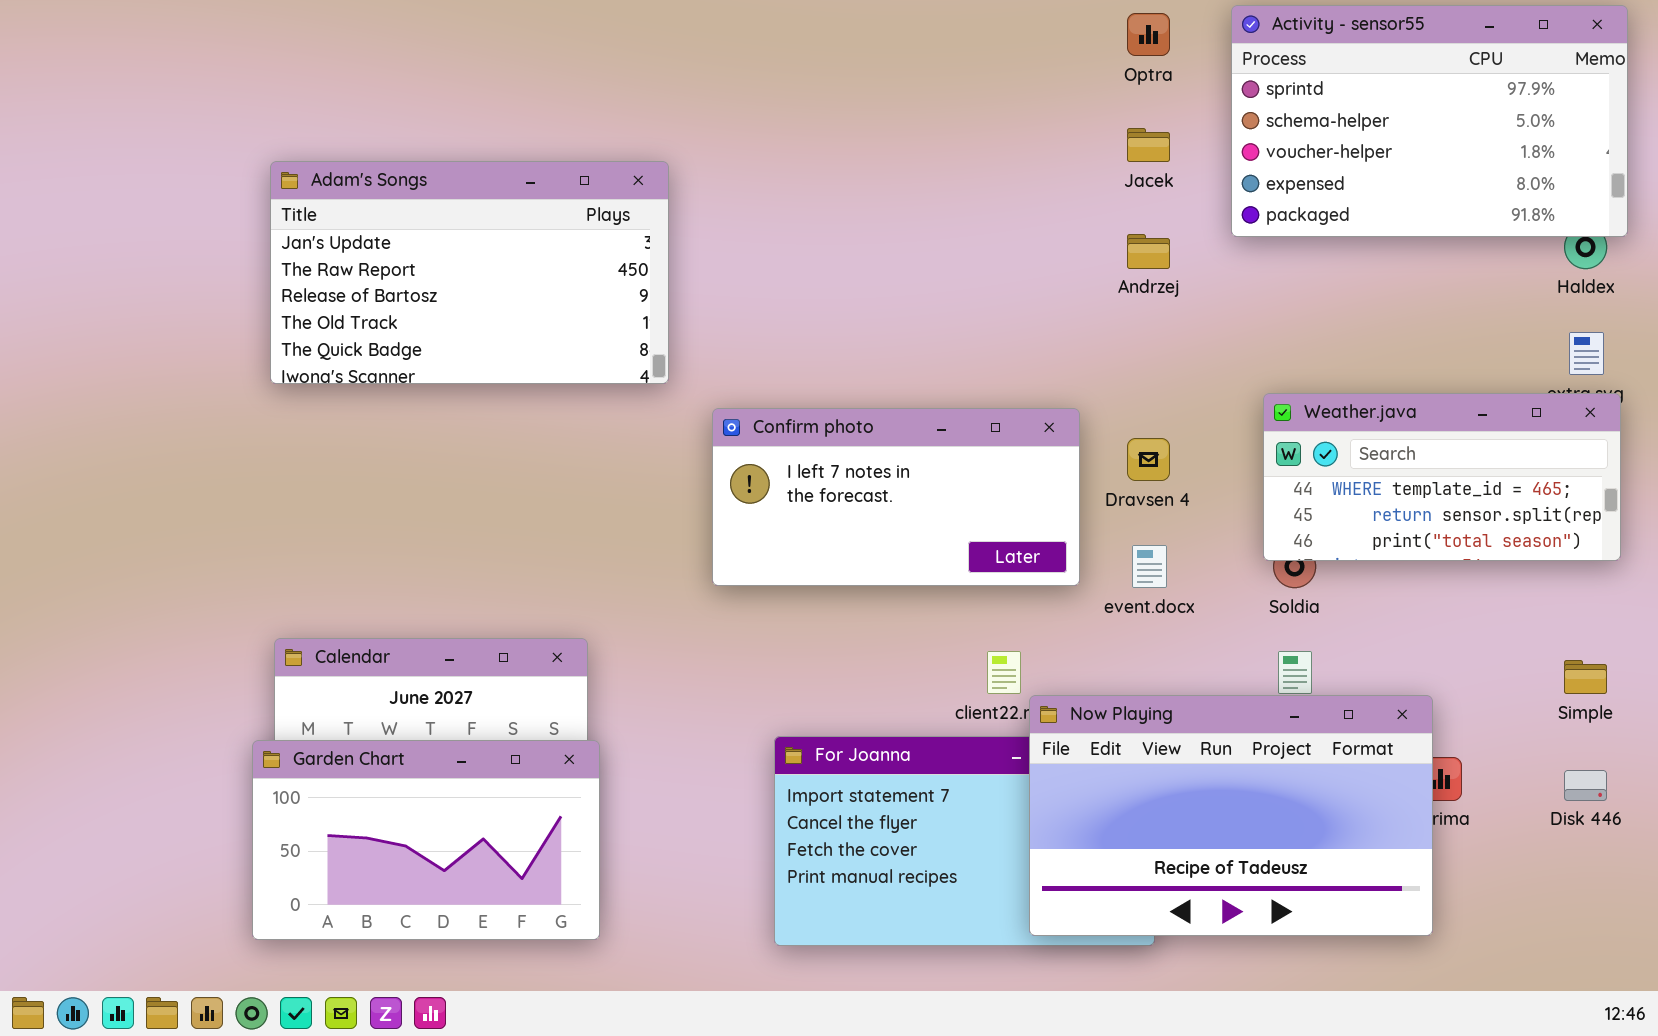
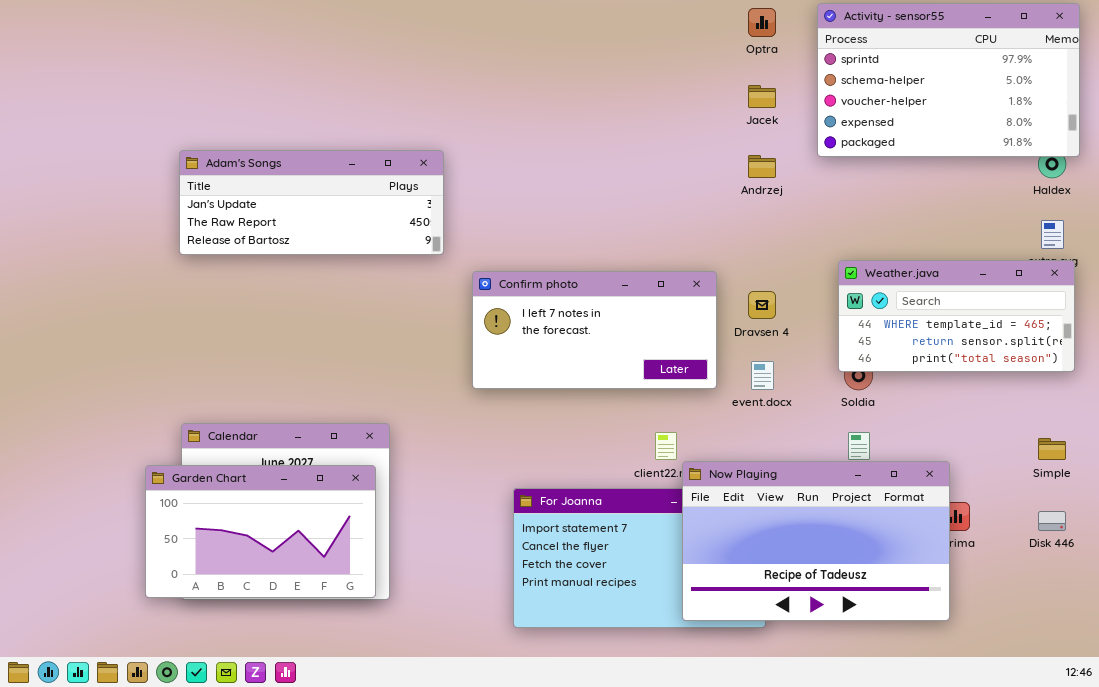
Adam's Songs: [270,161,669,384] -> [179,150,444,255], resized
Garden Chart: [252,740,600,940] -> [145,465,376,598], moved

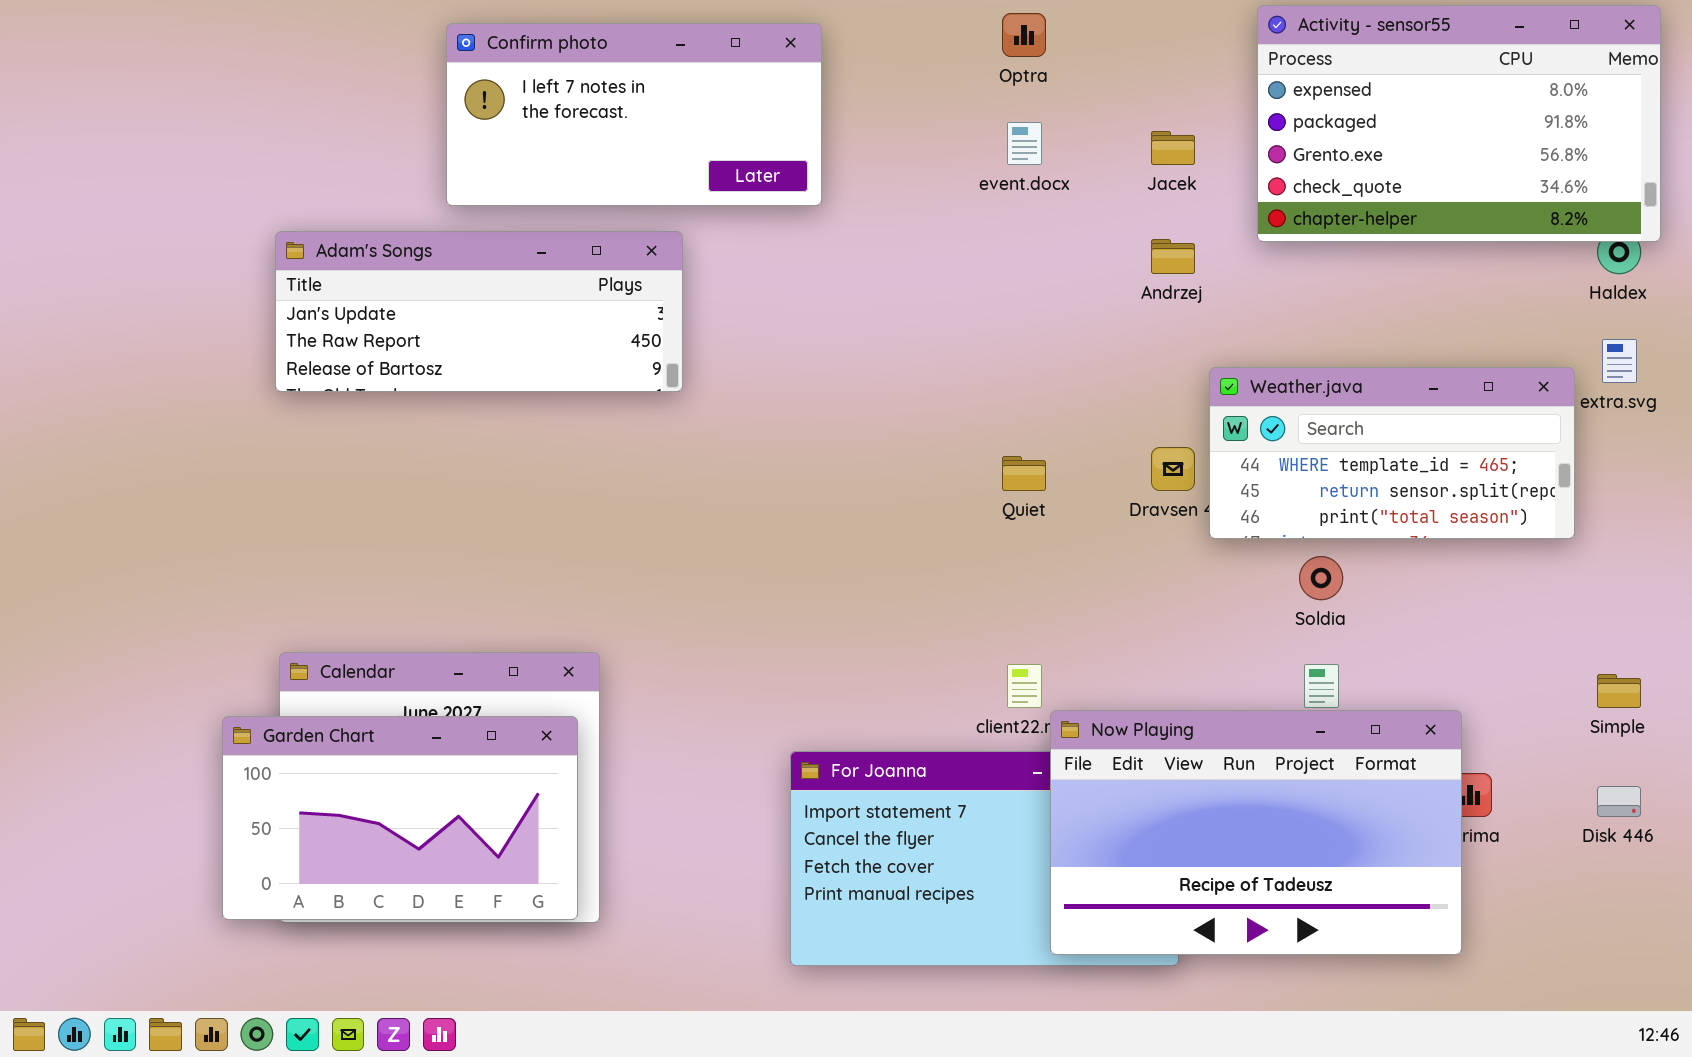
Activity - sensor55: [817,3,1080,157] -> [1257,5,1661,242], scrolled down 3 rows
Optra: [748,8,776,37] -> [1002,13,1046,57], moved
Weather.java: [838,260,1075,372] -> [1209,367,1575,539], moved
Confirm photo: [472,271,717,389] -> [446,23,822,206], moved
event.docx: [751,361,774,390] -> [1007,122,1042,165], moved

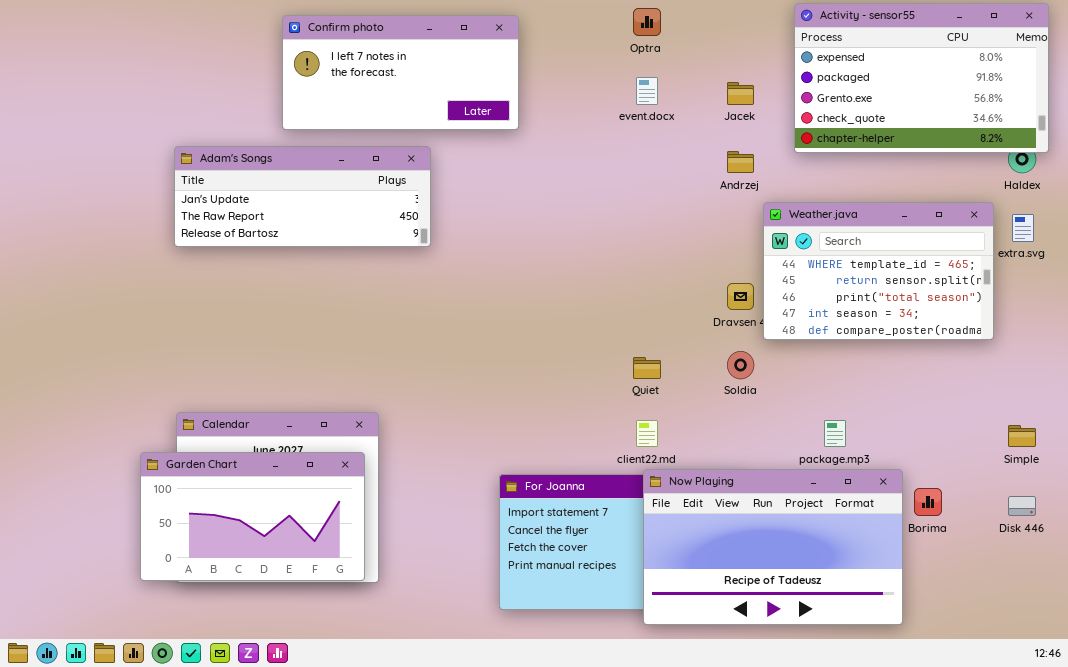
Weather.java: [1209,367,1575,539] -> [763,202,994,340], resized
Quiet: [1002,456,1046,491] -> [633,357,661,379], moved
Soldia: [1299,556,1343,600] -> [727,351,754,379], moved
Now Playing: [1050,710,1462,955] -> [643,469,903,625], moved

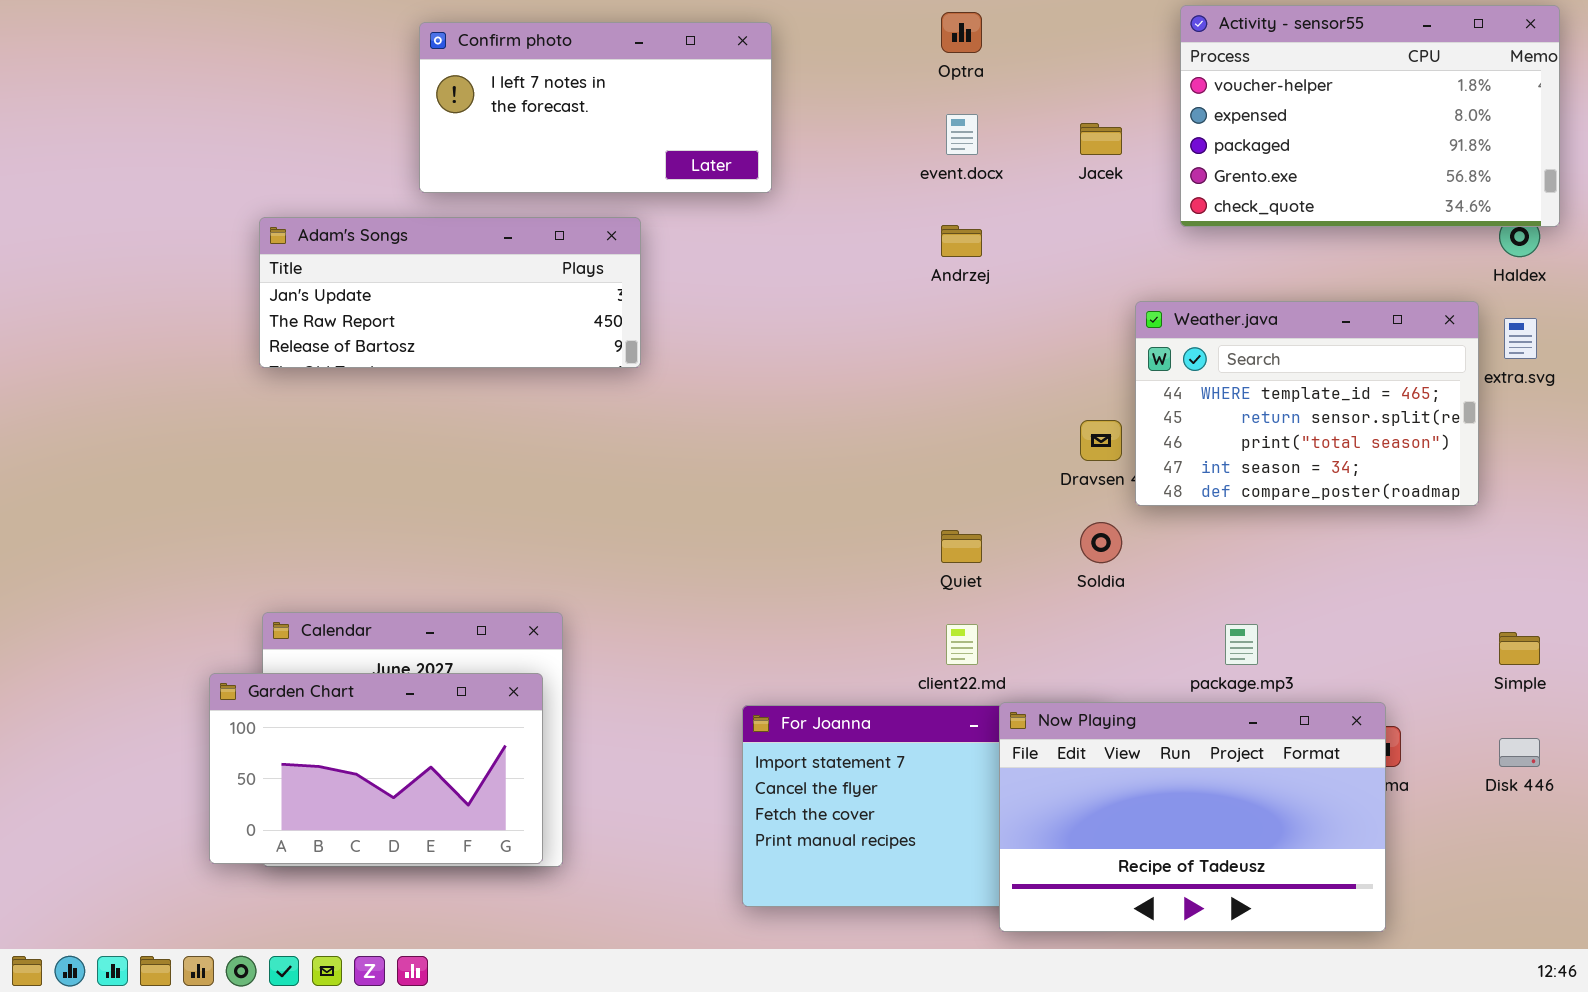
Activity - sensor55: [794,3,1049,153] -> [1180,5,1560,227], scrolled up 1 row
Andrzej: [727,151,754,173] -> [941,225,982,257], moved
Now Playing: [643,469,903,625] -> [999,702,1386,932], moved

